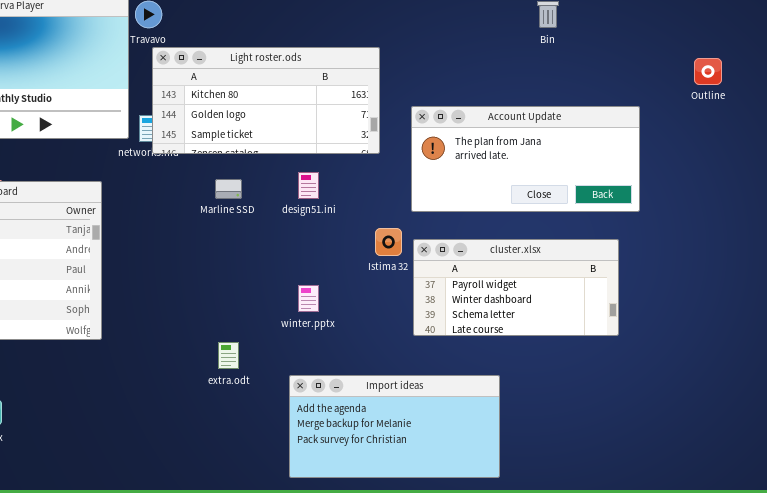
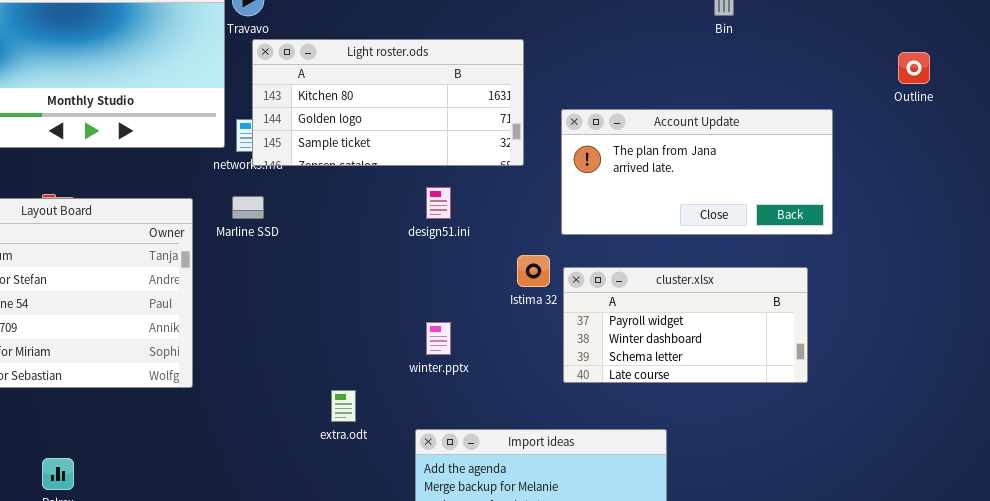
Marline SSD: [215,179,242,199] -> [232,196,264,219], moved

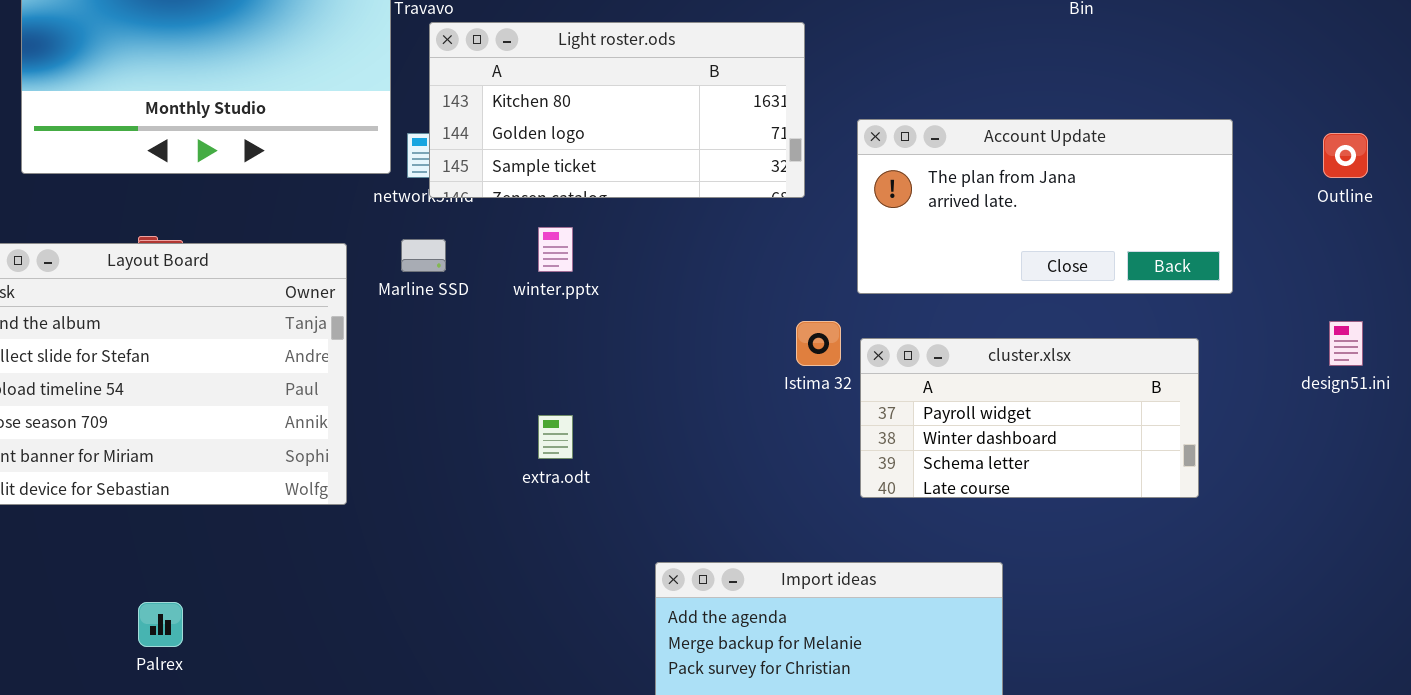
Outline: [898,52,930,84] -> [1323,133,1368,178], moved
design51.ini: [426,187,451,219] -> [1329,321,1363,366], moved
winter.pptx: [426,322,451,355] -> [538,227,573,272], moved
extra.odt: [331,390,356,422] -> [538,415,573,459], moved

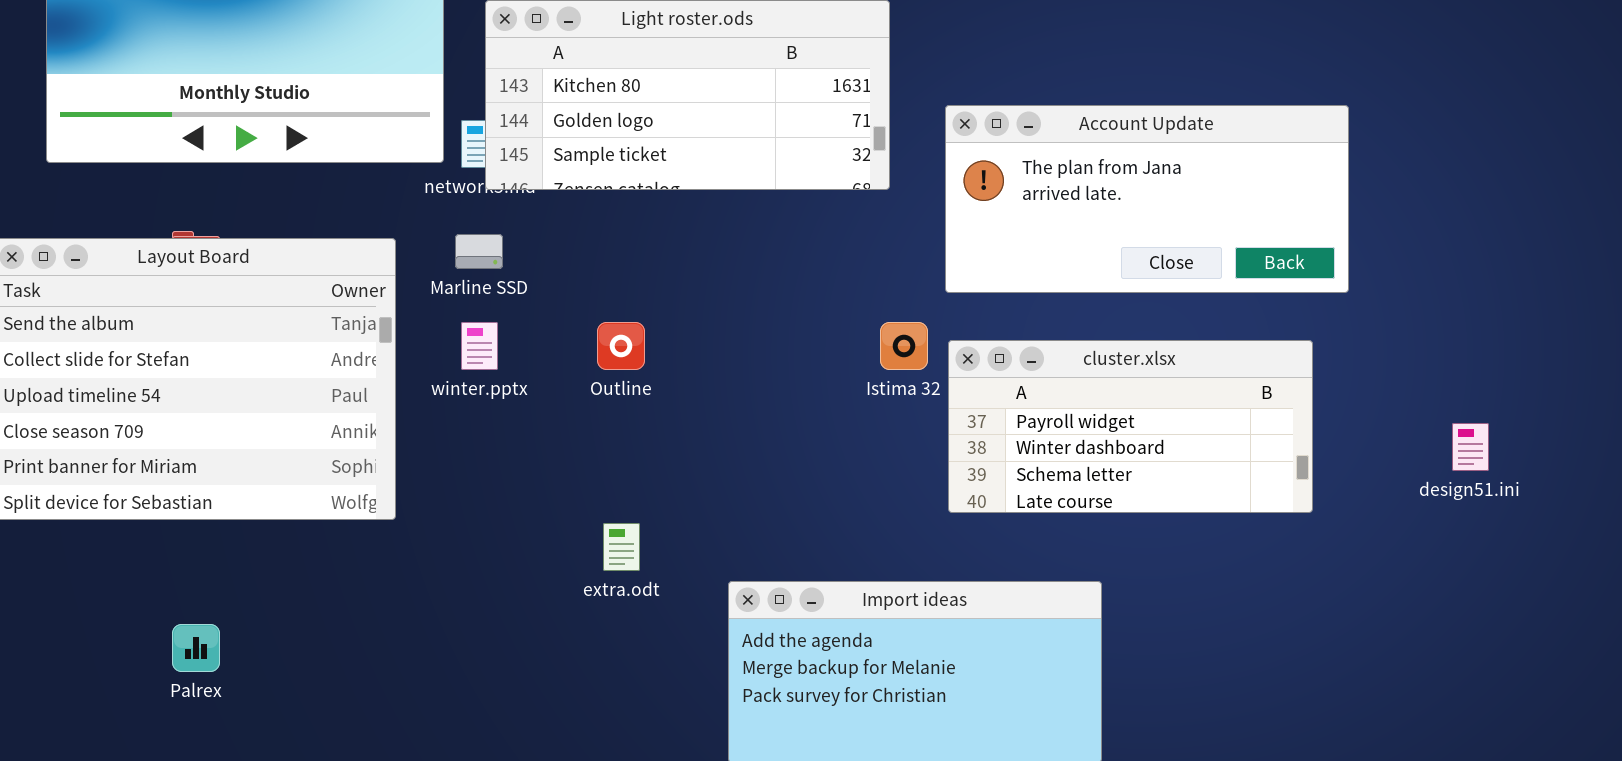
Outline: [1323,133,1368,178] -> [597,322,645,370], moved
winter.pptx: [538,227,573,272] -> [461,322,498,370], moved
design51.ini: [1329,321,1363,366] -> [1452,423,1489,471], moved
extra.odt: [538,415,573,459] -> [603,523,640,571], moved

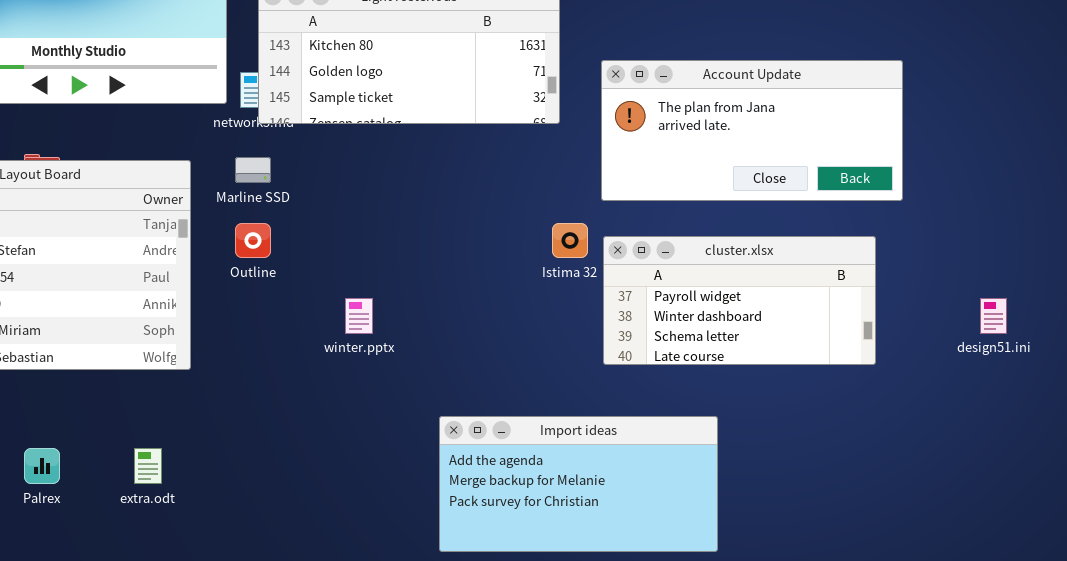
winter.pptx: [461,322,498,370] -> [345,298,373,334], moved
Outline: [597,322,645,370] -> [235,223,271,258], moved
extra.odt: [603,523,640,571] -> [134,448,162,484], moved

